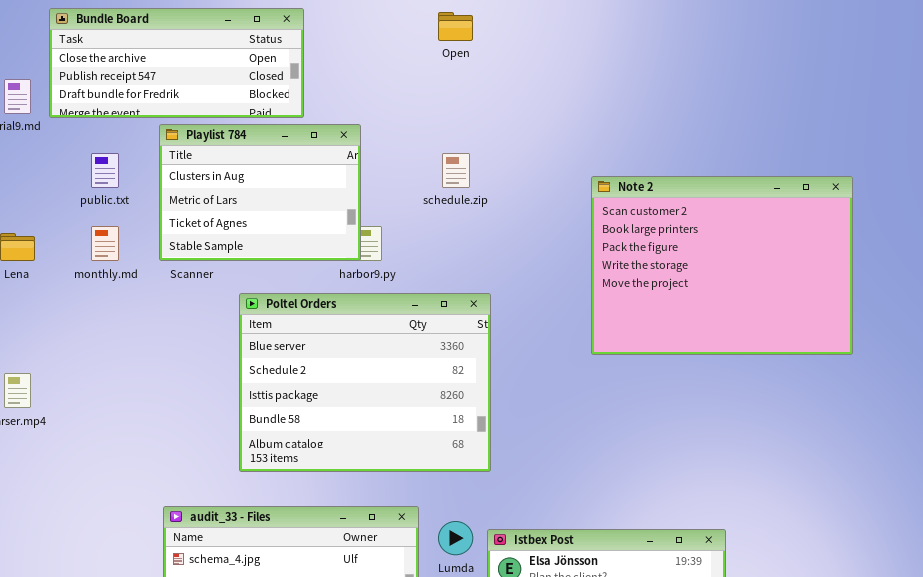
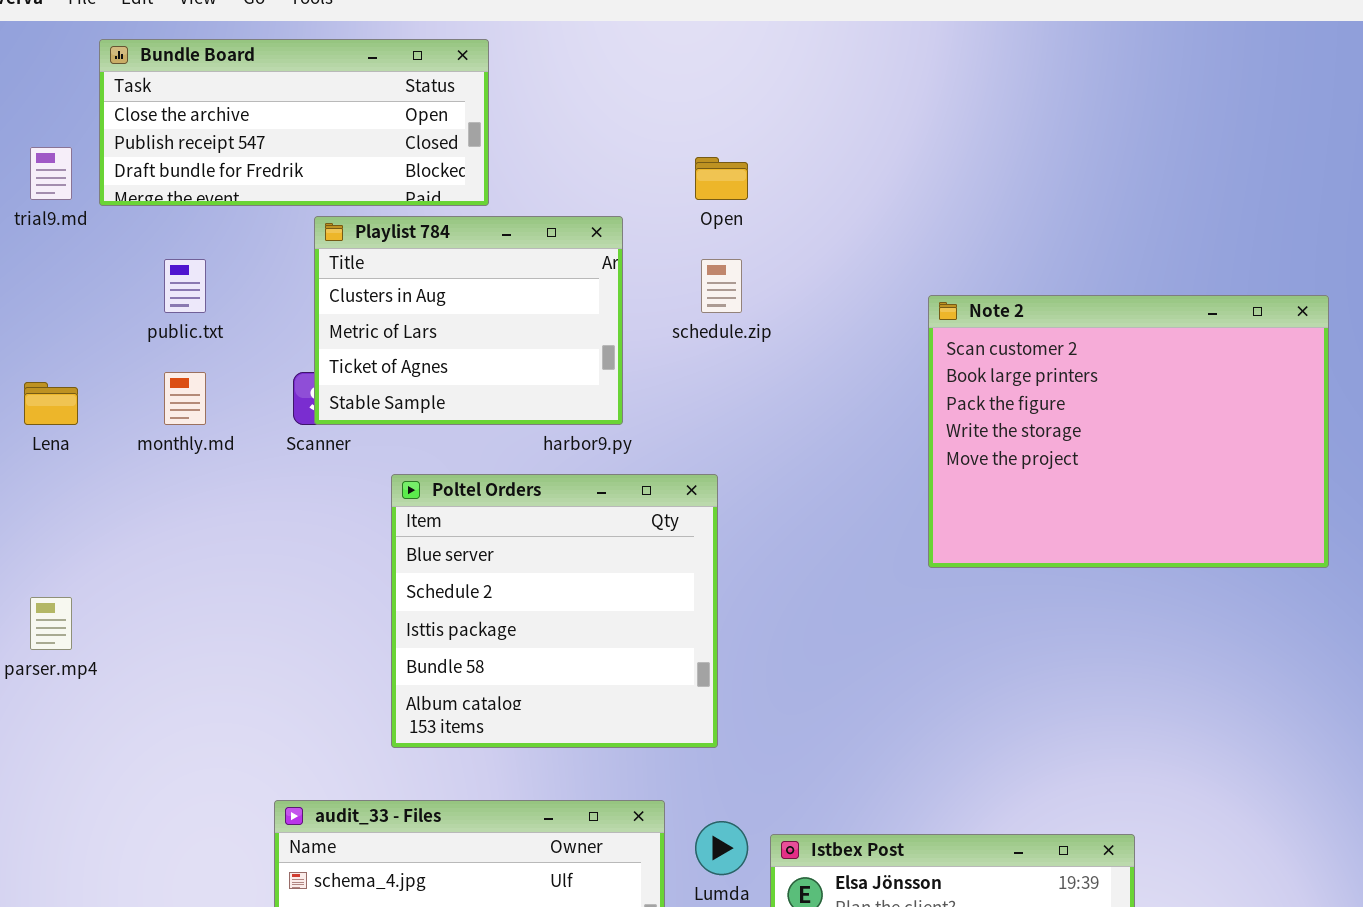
Open: [438,12,473,41] -> [695,157,748,200], moved
Playlist 784: [159,124,361,261] -> [314,216,623,425], moved
Poltel Orders: [239,293,491,472] -> [391,474,718,748], resized

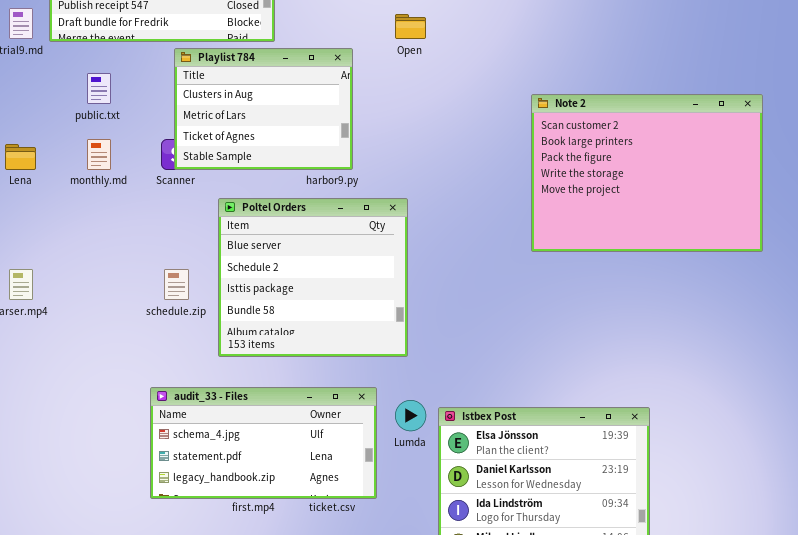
schedule.zip: [701,259,742,313] -> [164,269,189,300], moved

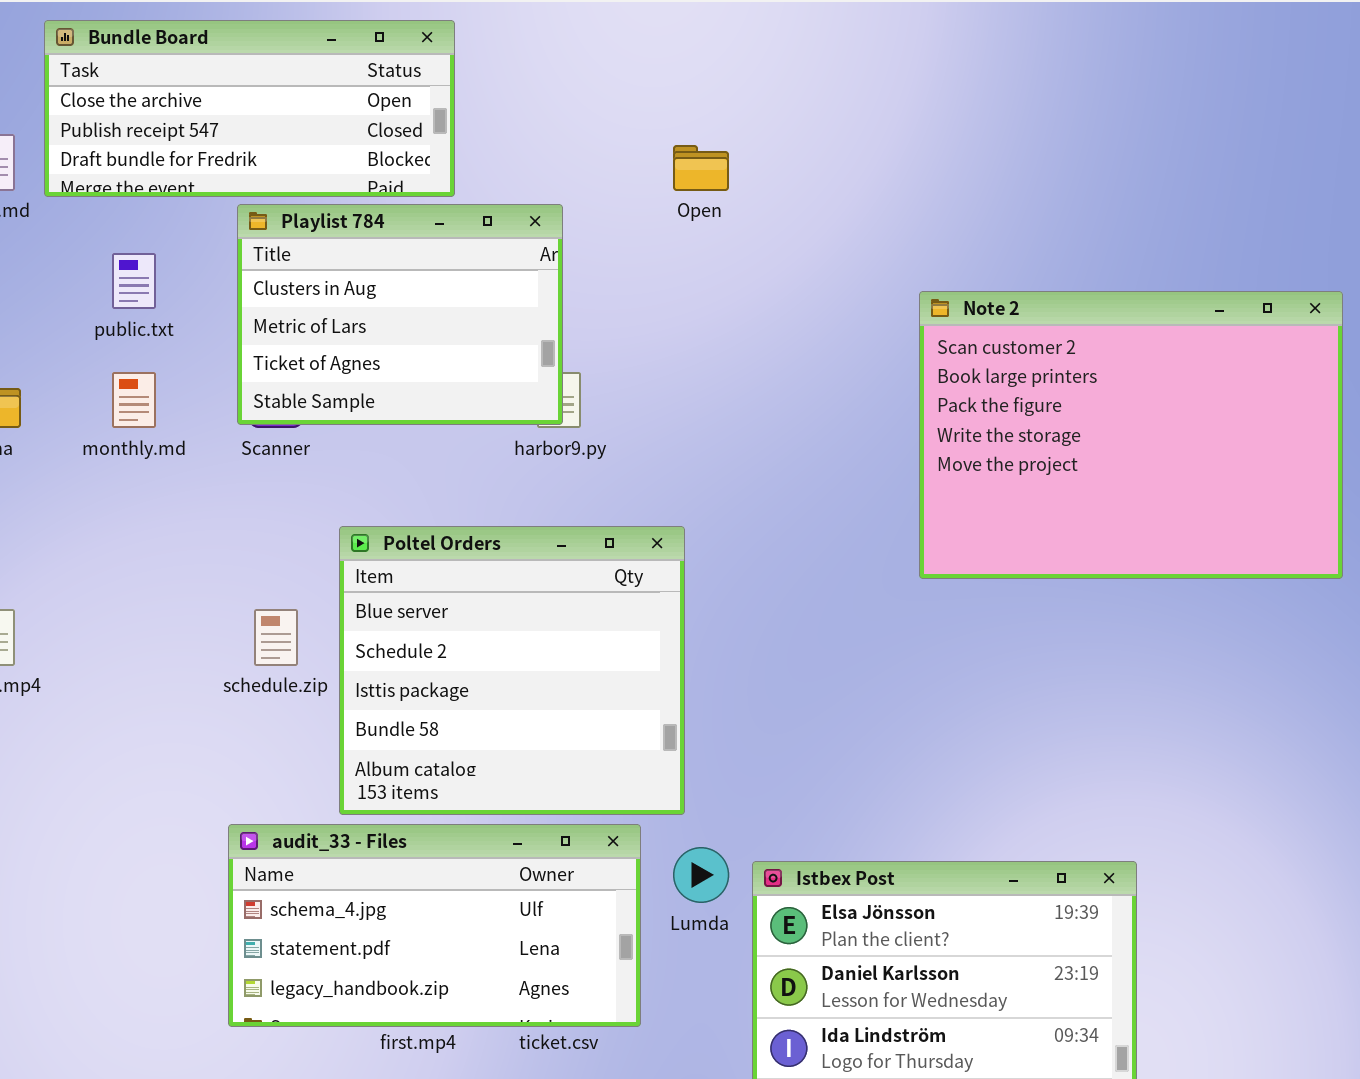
Playlist 784: [174,48,353,170] -> [237,204,563,425], moved
Poltel Orders: [218,198,408,357] -> [339,526,685,815], moved

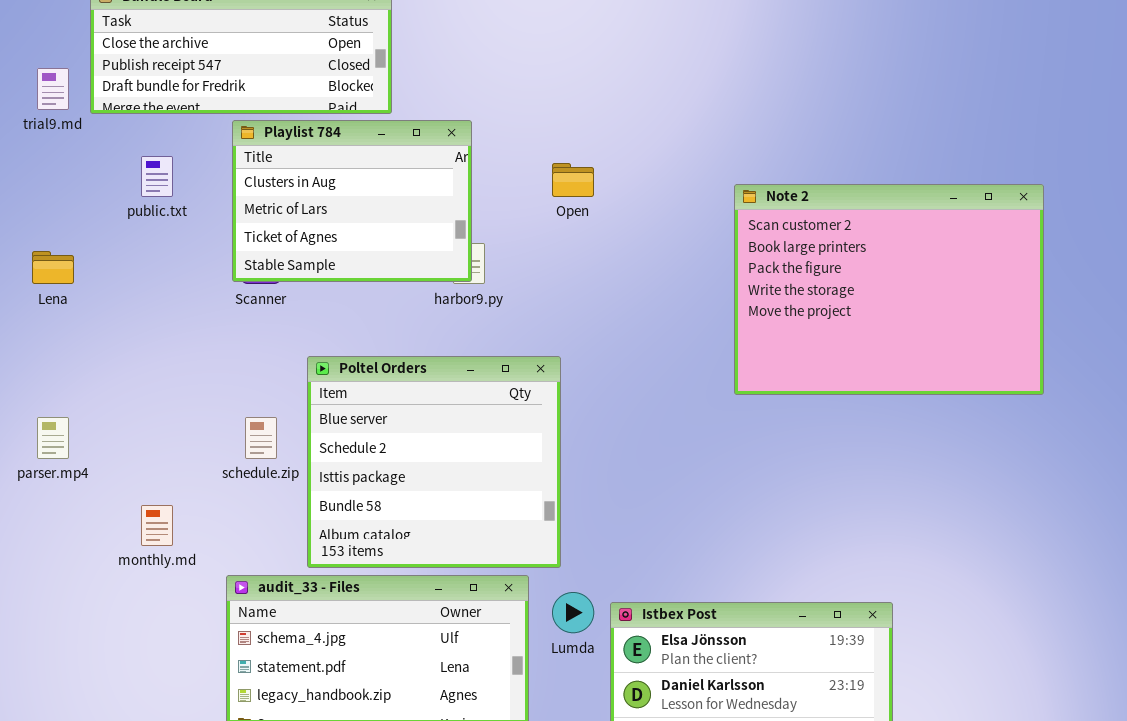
Open: [673,145,729,191] -> [552,163,594,197], moved
monthly.md: [112,372,156,428] -> [141,505,173,546], moved

